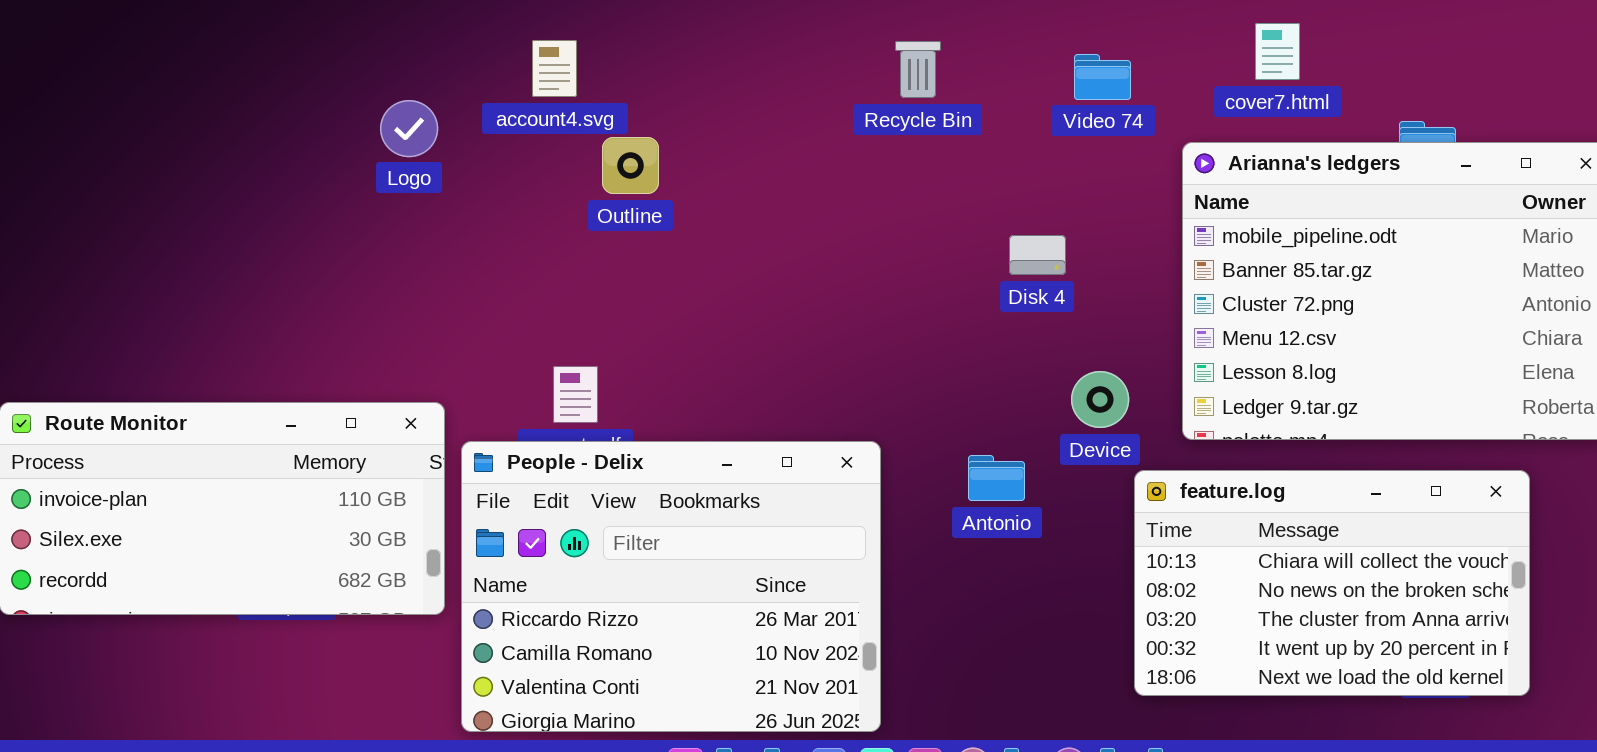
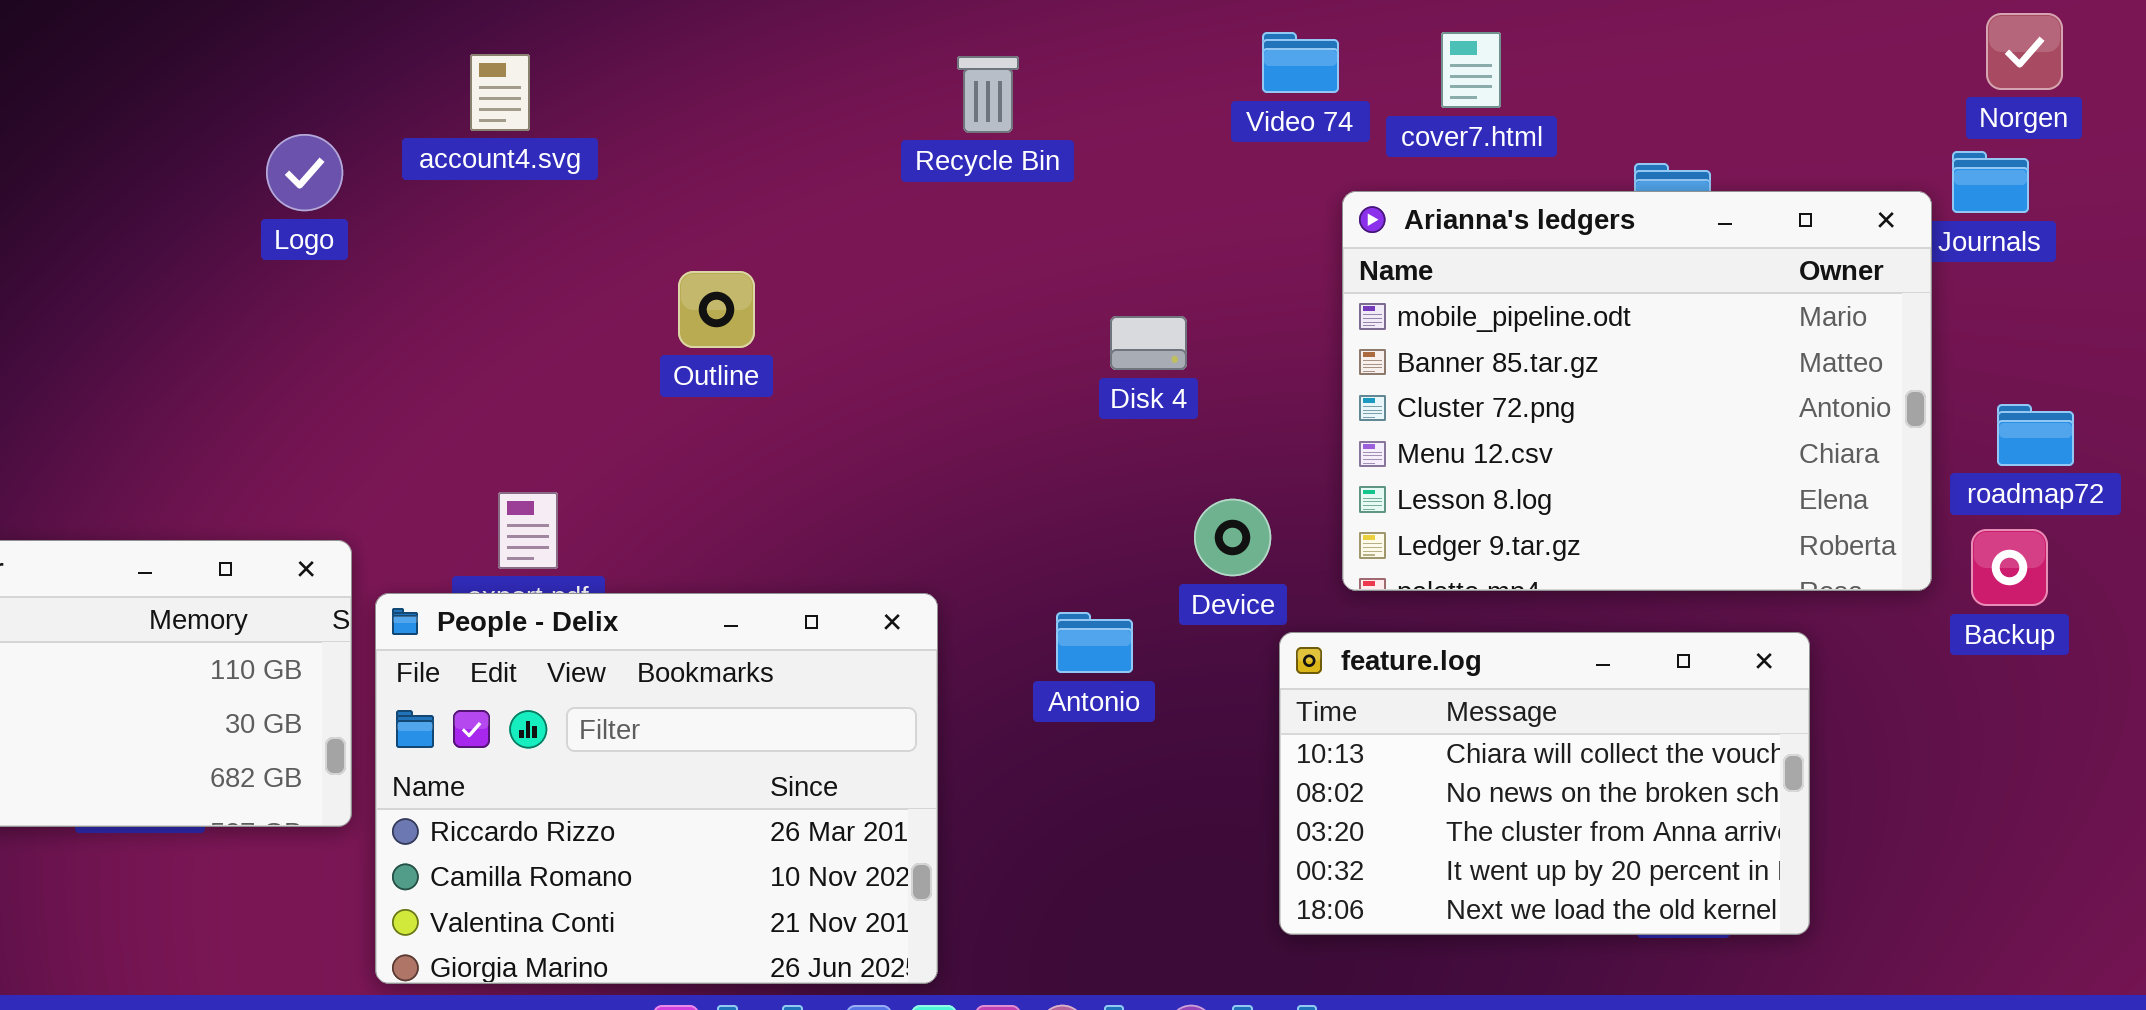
Video 74: [1074,54,1131,100] -> [1262,32,1339,93], moved
Outline: [602,137,659,194] -> [678,271,755,348], moved

